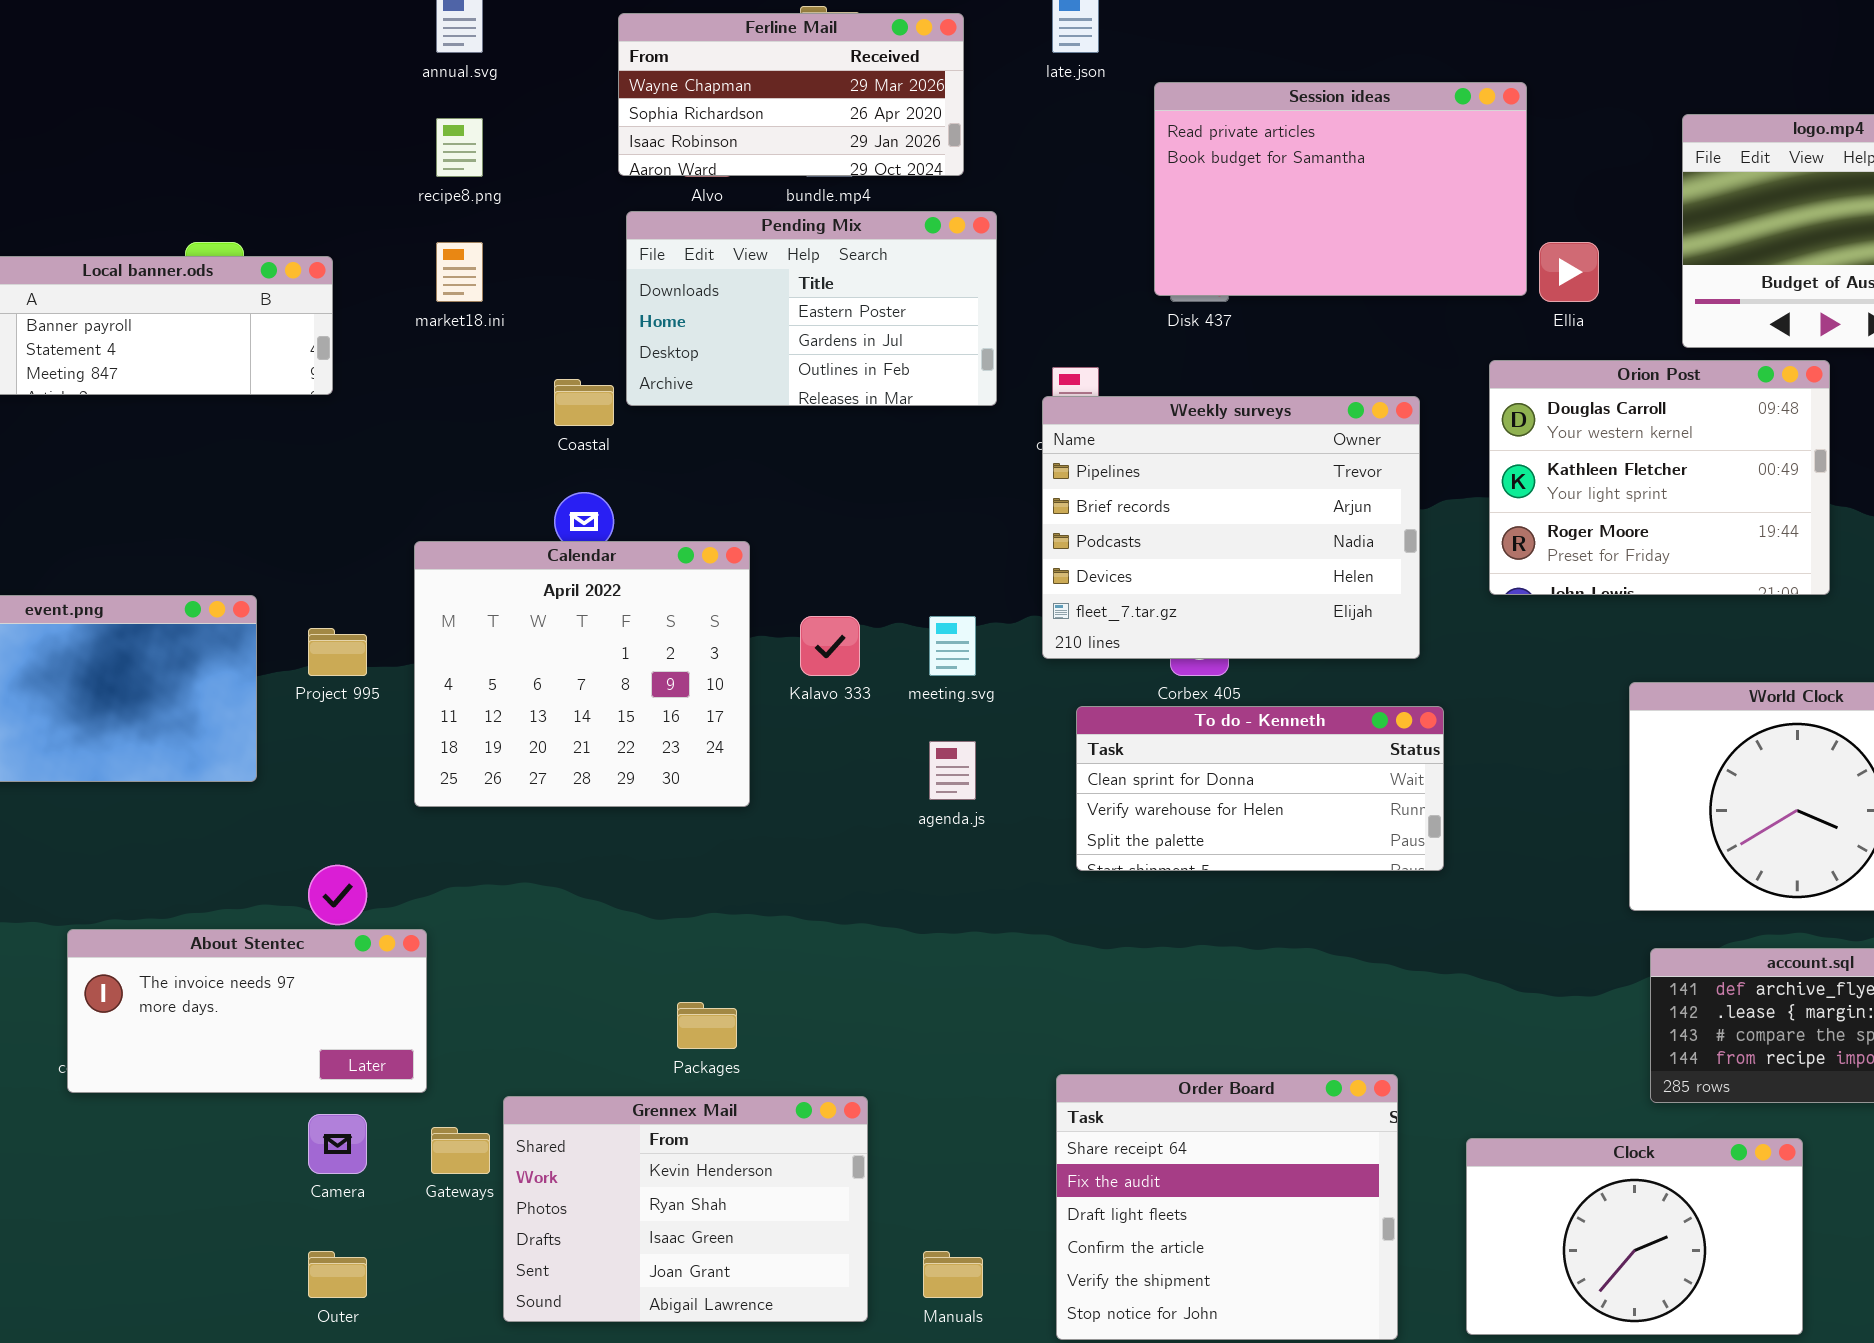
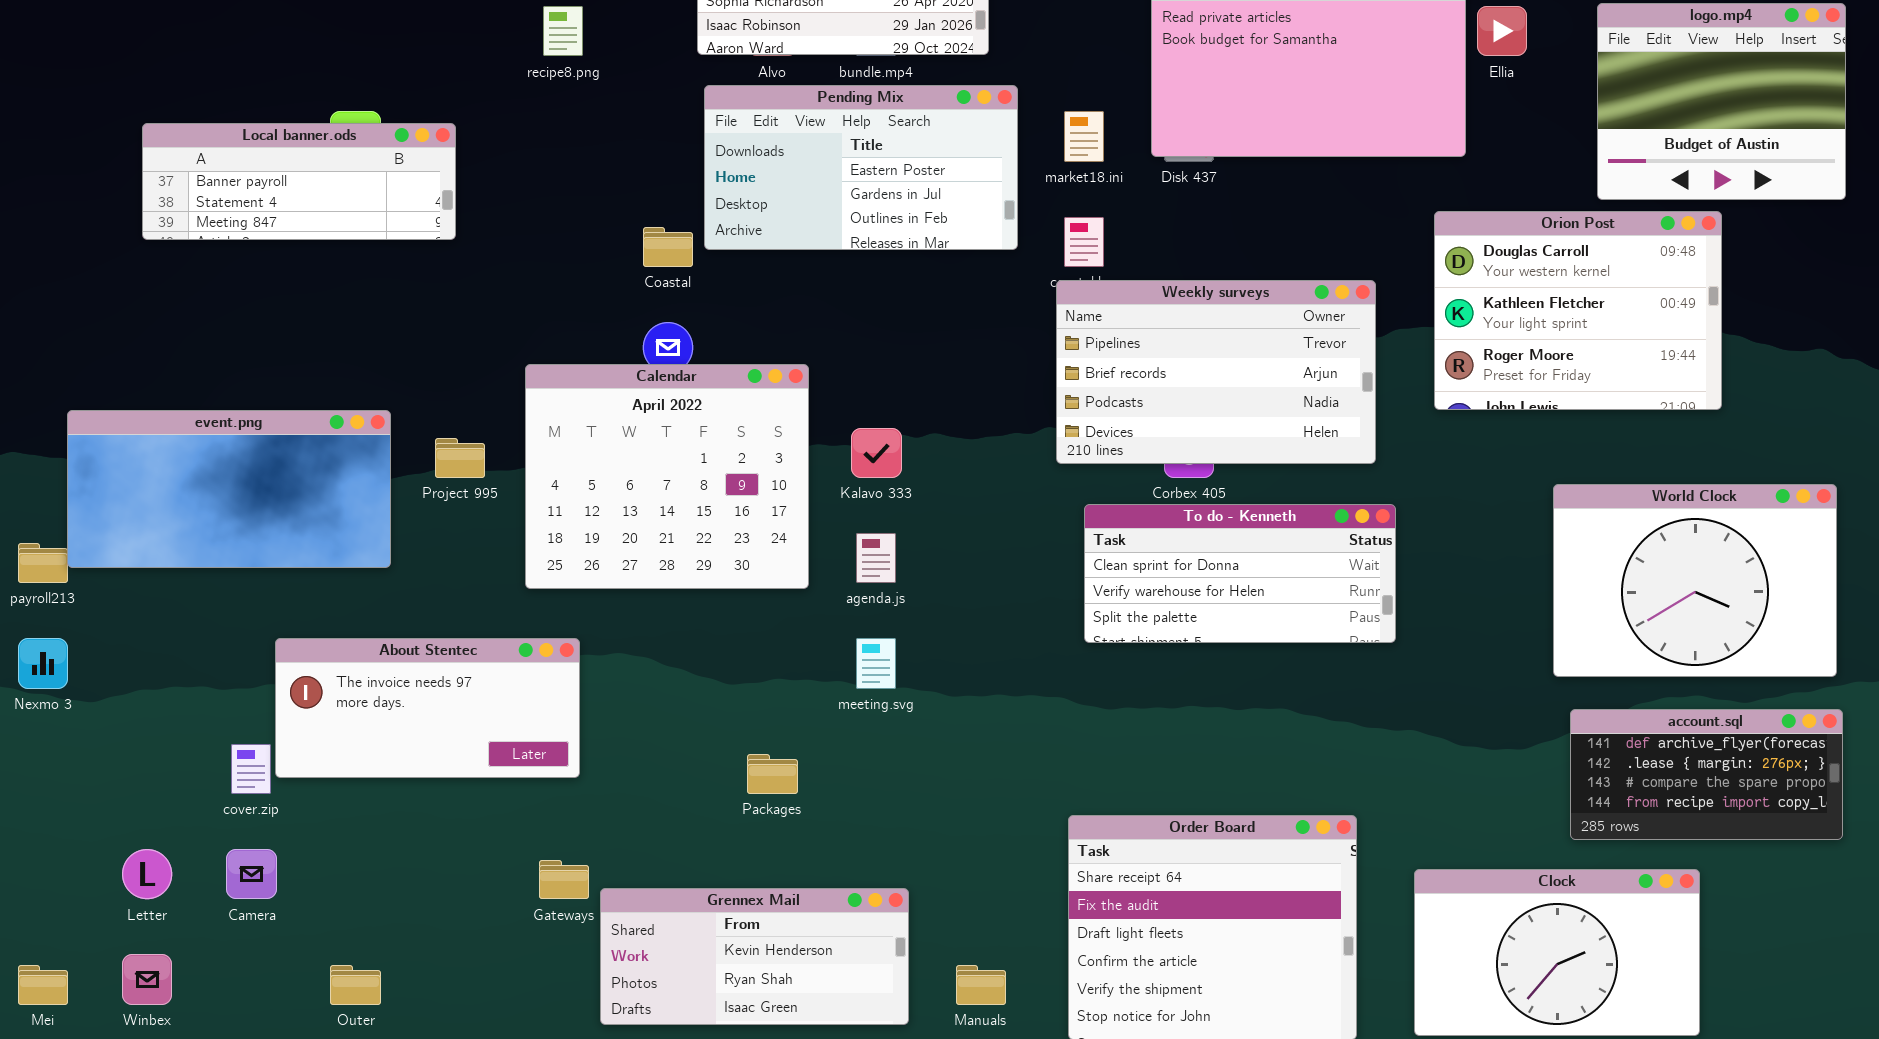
market18.ini: [436,242,483,302] -> [1064,111,1104,162], moved
Ellia: [1539,242,1599,302] -> [1477,6,1527,56], moved
Weekly surveys: [1042,396,1420,659] -> [1056,280,1376,464], resized
meeting.svg: [929,616,976,676] -> [856,638,896,689], moved
agenda.js: [929,741,976,800] -> [856,533,896,583], moved
About Stentec: [67,929,427,1093] -> [275,638,580,778], moved
Grennex Mail: [503,1096,868,1322] -> [600,888,909,1025], resized
Camera: [308,1114,367,1174] -> [226,849,277,899], moved
Outer: [308,1251,367,1298] -> [330,965,381,1005], moved

